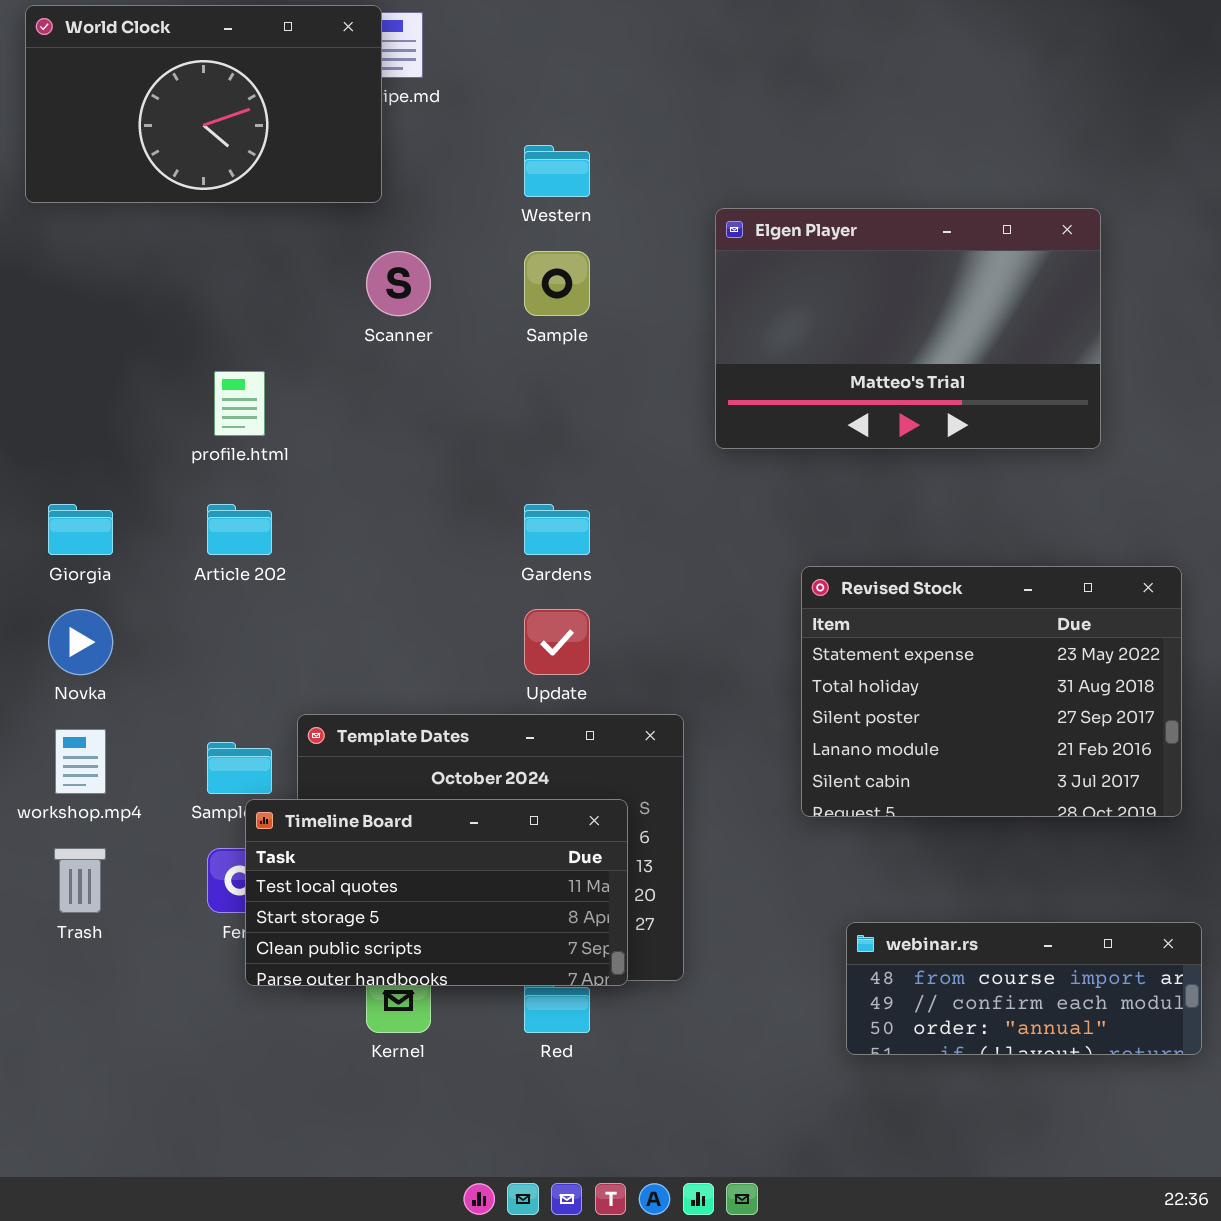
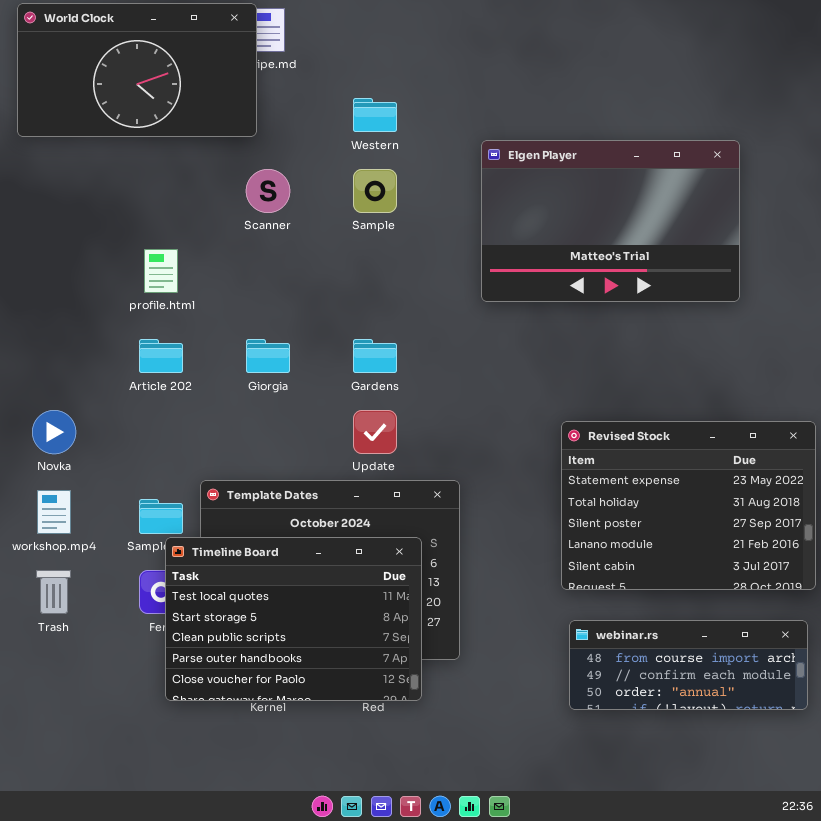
Giorgia: [48,504,113,555] -> [246,339,290,373], moved
Revised Stock: [801,566,1182,817] -> [561,421,816,590], moved
Timeline Board: [245,799,628,986] -> [165,537,422,701], resized

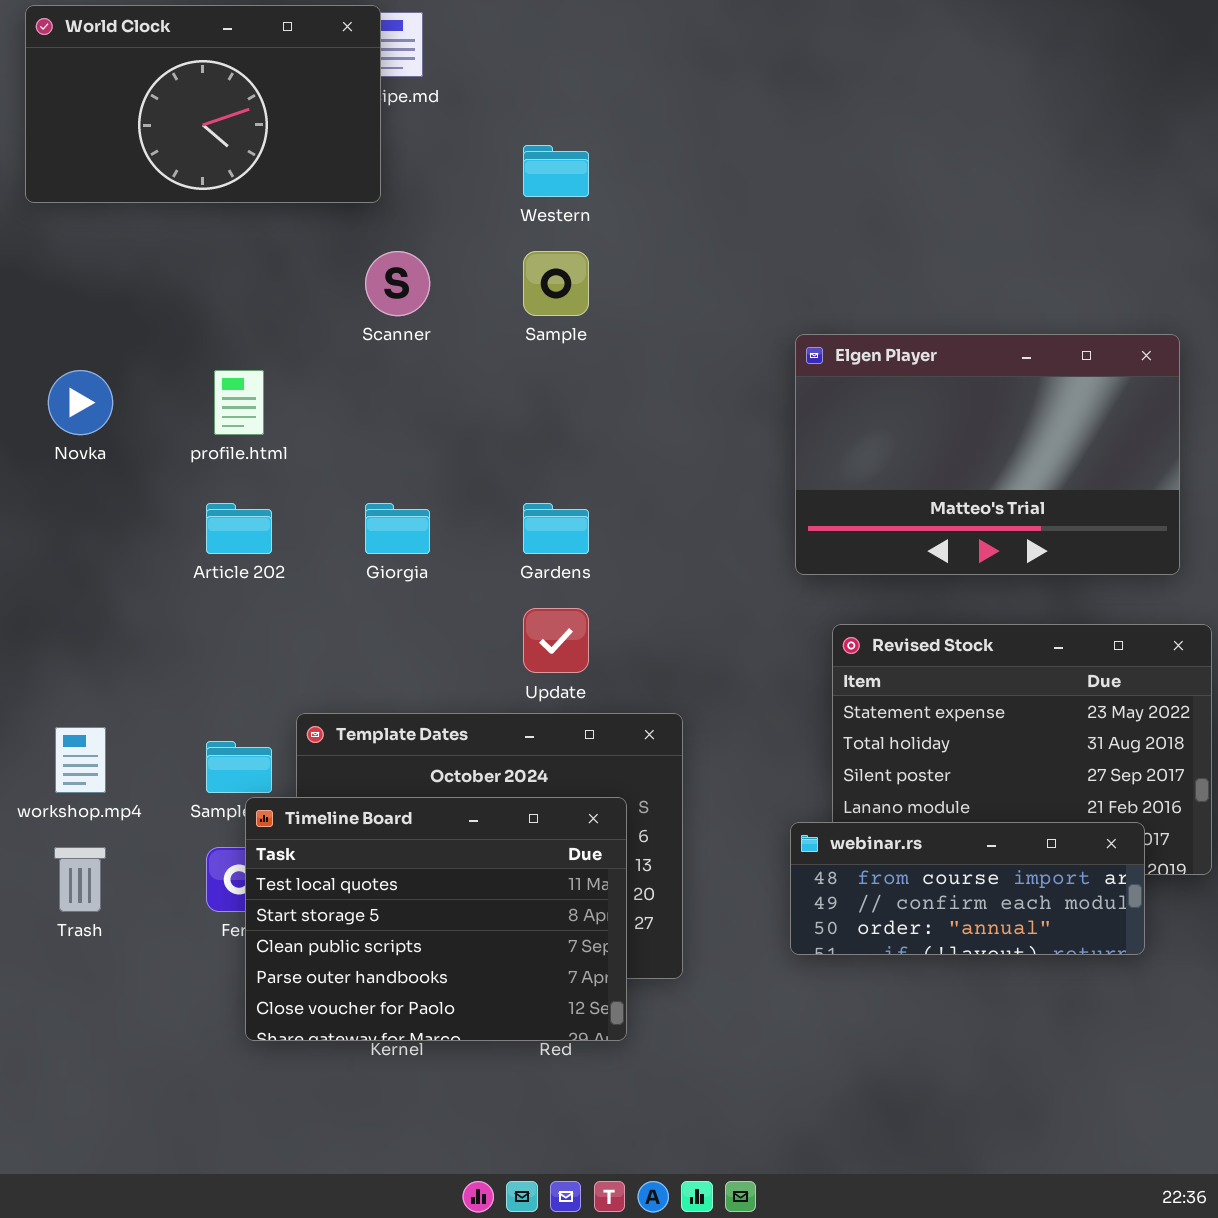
Elgen Player: [481,140,740,302] -> [795,334,1180,575], moved
Novka: [32,410,76,454] -> [48,370,113,435], moved
webinar.rs: [569,620,808,710] -> [790,822,1145,955], moved

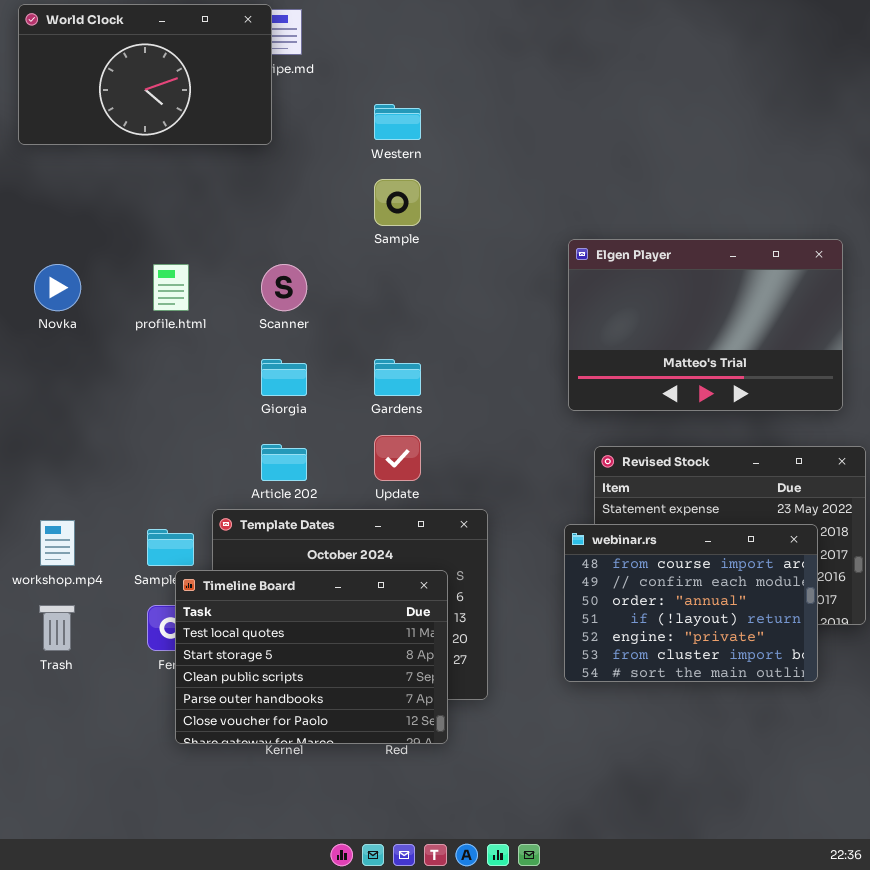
Scanner: [365,251,430,316] -> [261,264,307,311], moved
Article 202: [206,503,272,554] -> [261,444,307,481], moved
webinar.rs: [790,822,1145,955] -> [564,524,818,682], resized

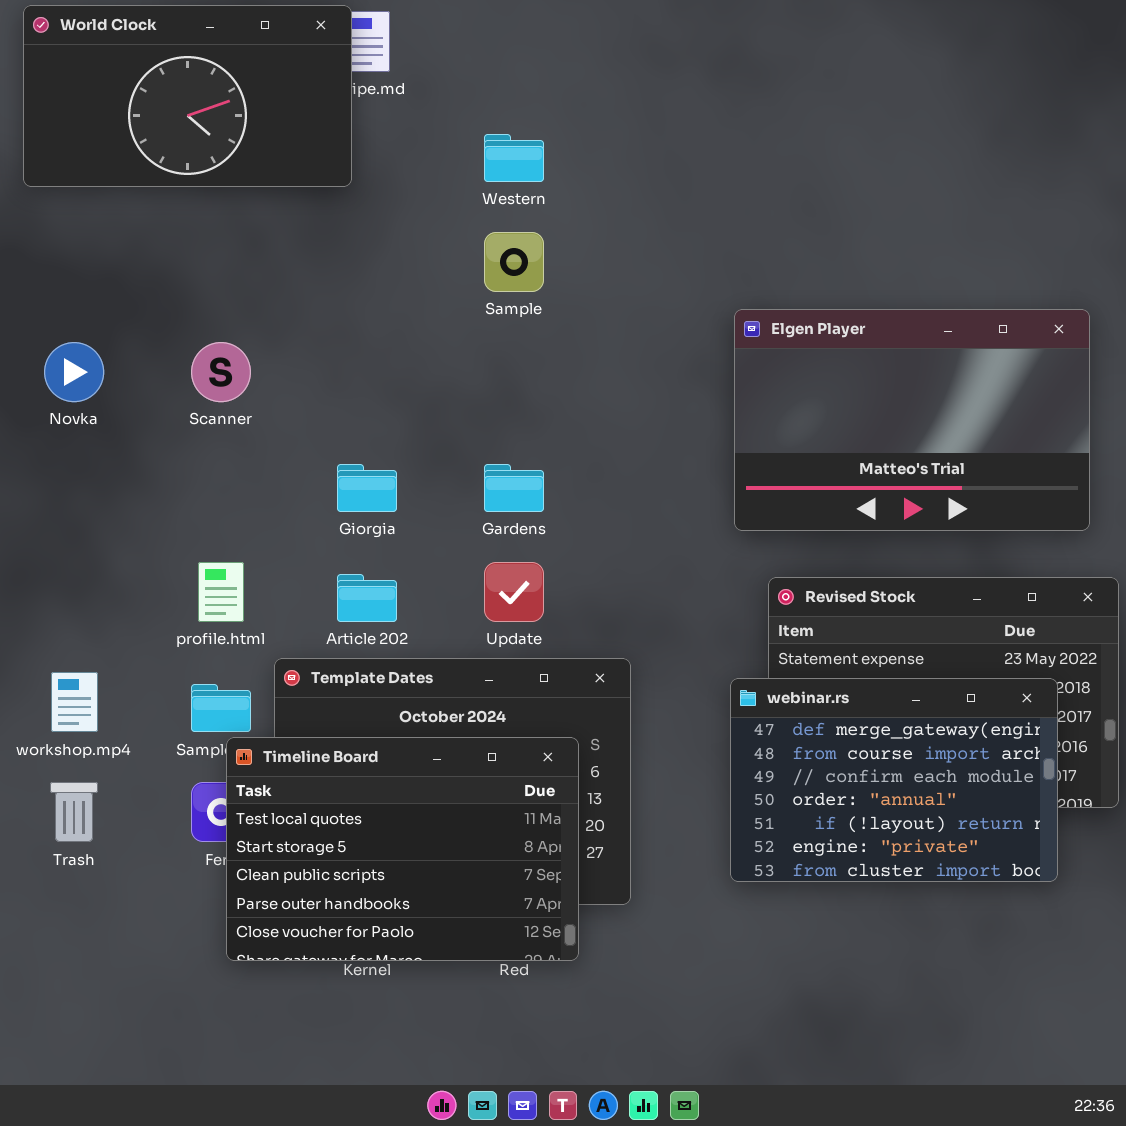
profile.html: [153,264,189,311] -> [198,562,244,622], moved
Scanner: [261,264,307,311] -> [191,342,251,402], moved
webinar.rs: [564,524,818,682] -> [730,678,1058,882], scrolled up 1 row

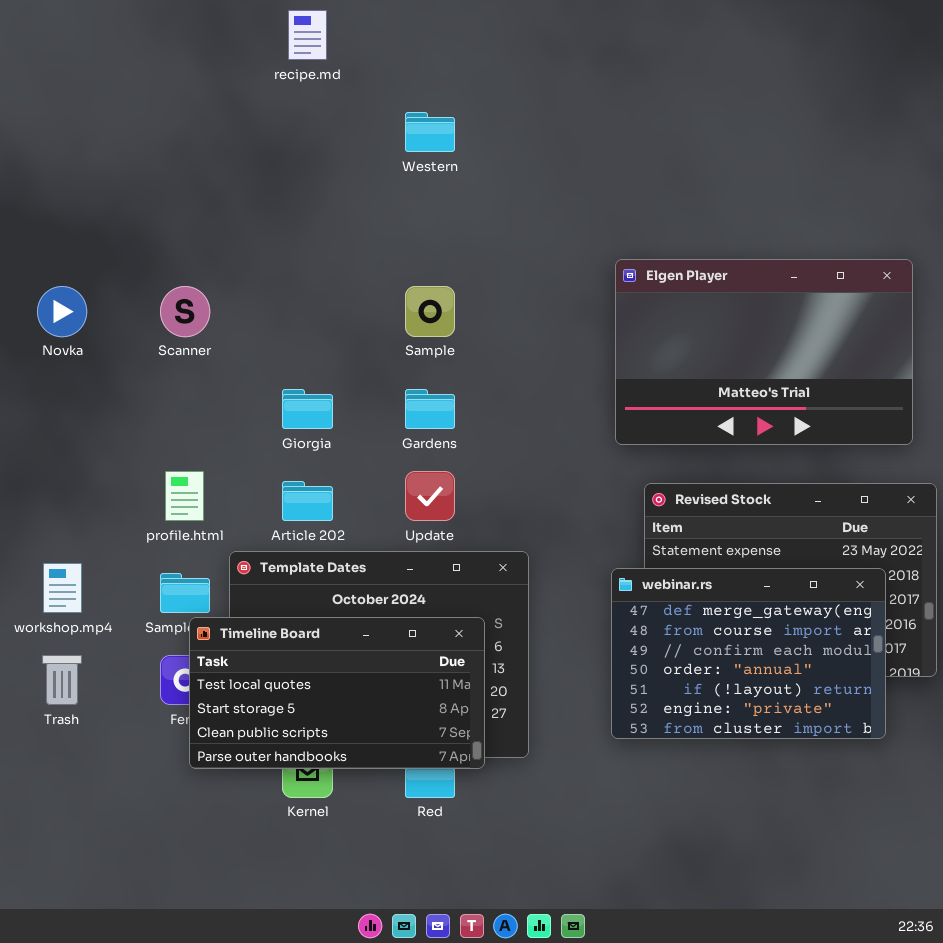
World Clock: [23,5,352,187] -> none, closed
Sample: [484,232,544,292] -> [405,286,455,337], moved
Timeline Board: [226,737,579,961] -> [189,617,485,769], resized

